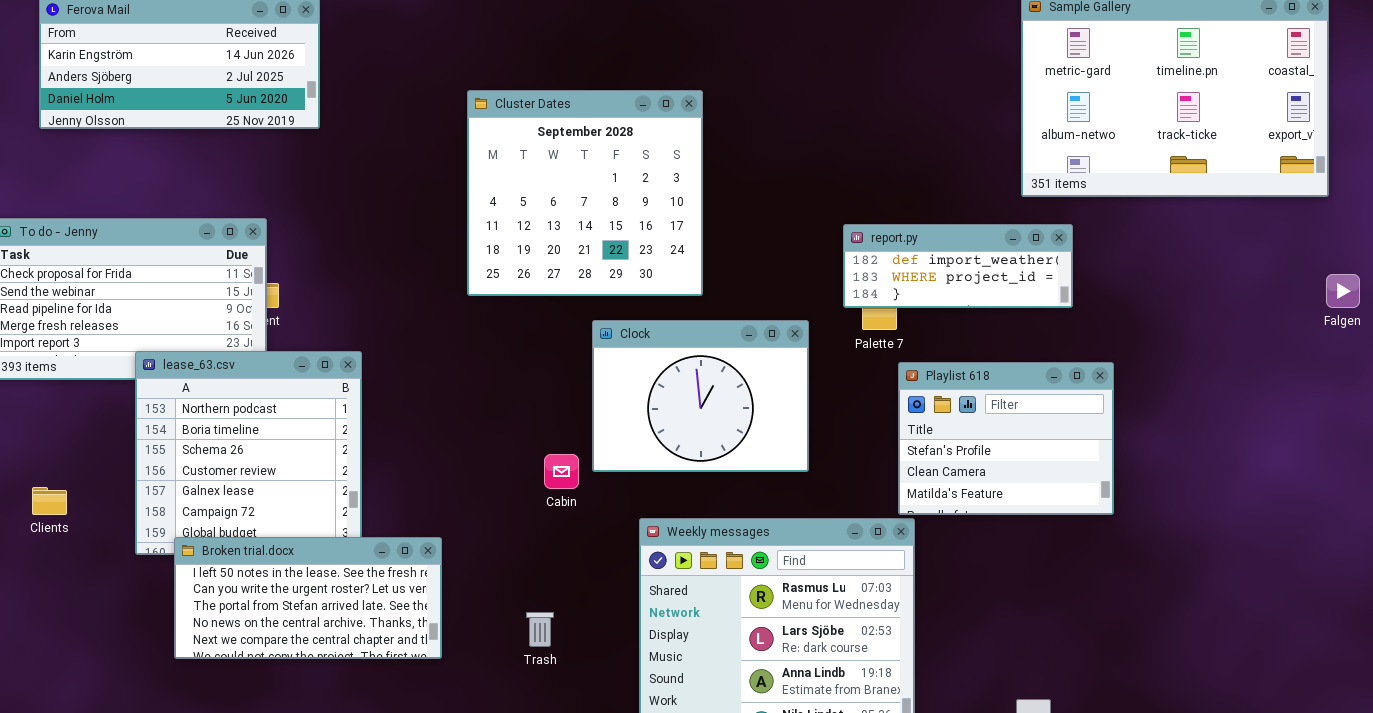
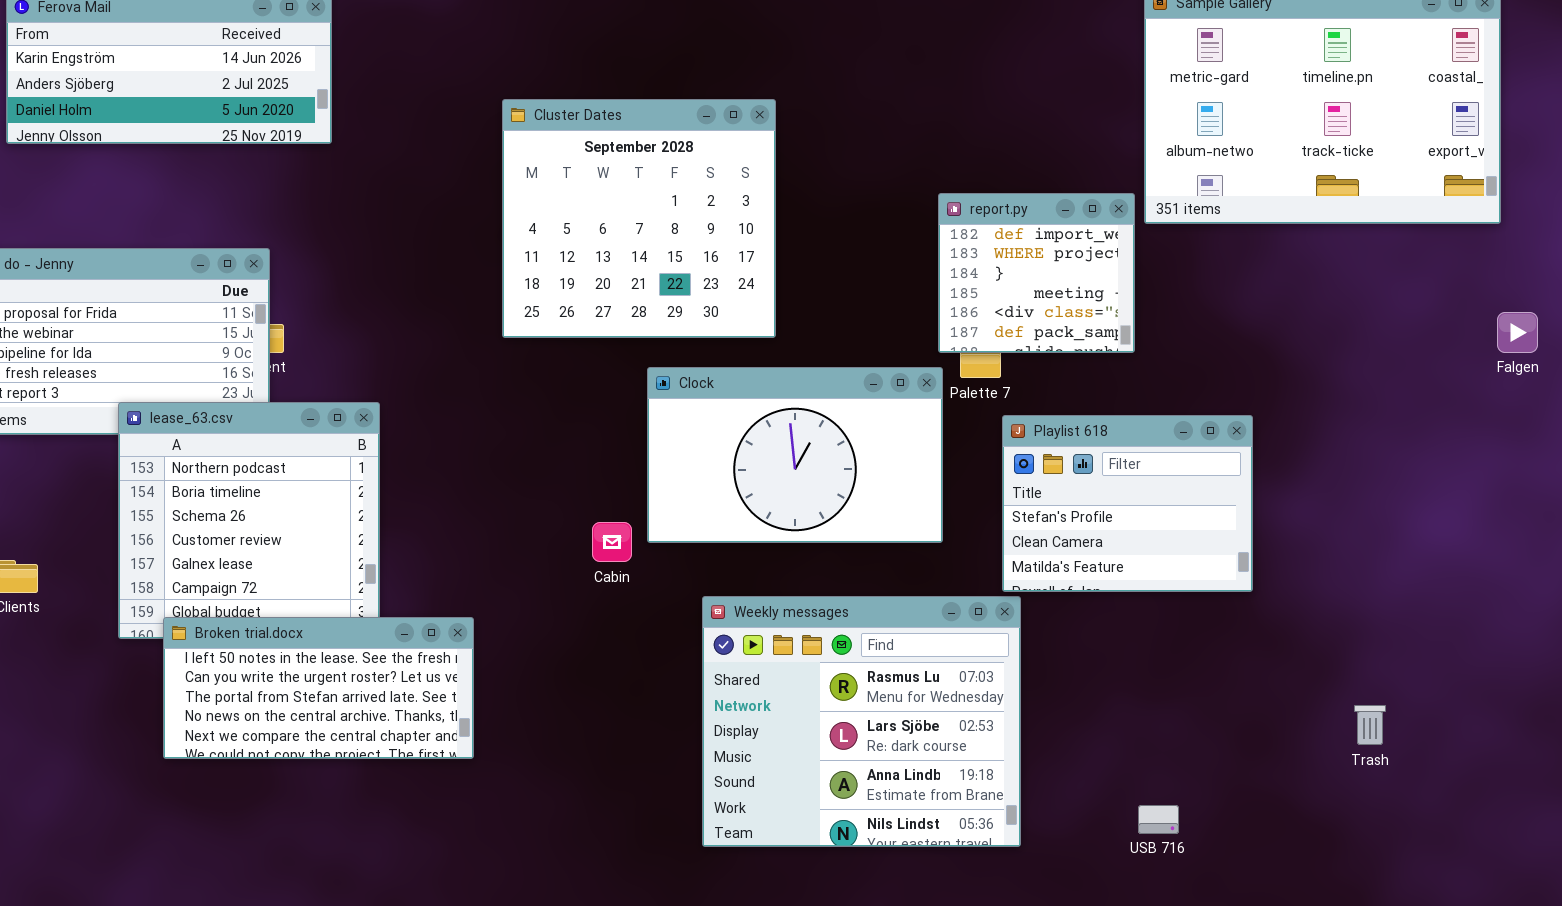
report.py: [843,224,1073,308] -> [938,193,1135,353], resized
Clock: [592,320,809,472] -> [647,367,943,543], resized
Trash: [526,612,554,647] -> [1354,705,1386,745], moved

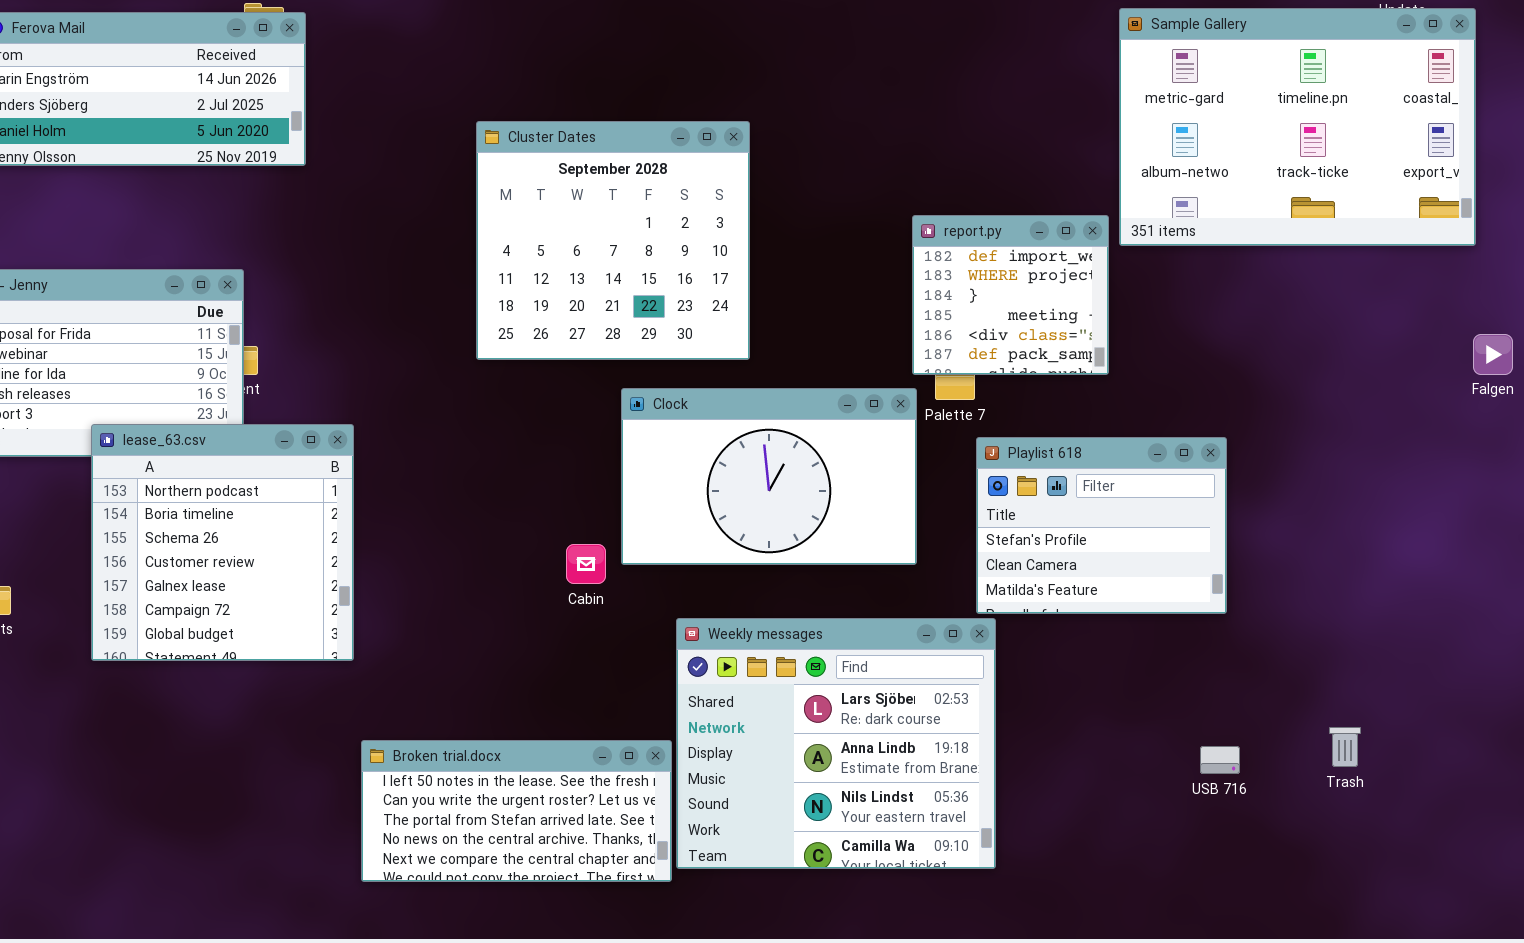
Weekly messages: [702,596,1021,847] -> [676,618,996,869], scrolled down 1 row
Broken trial.docx: [163,617,474,759] -> [361,740,672,882], moved
USB 716: [1138,805,1179,834] -> [1200,746,1240,774], moved

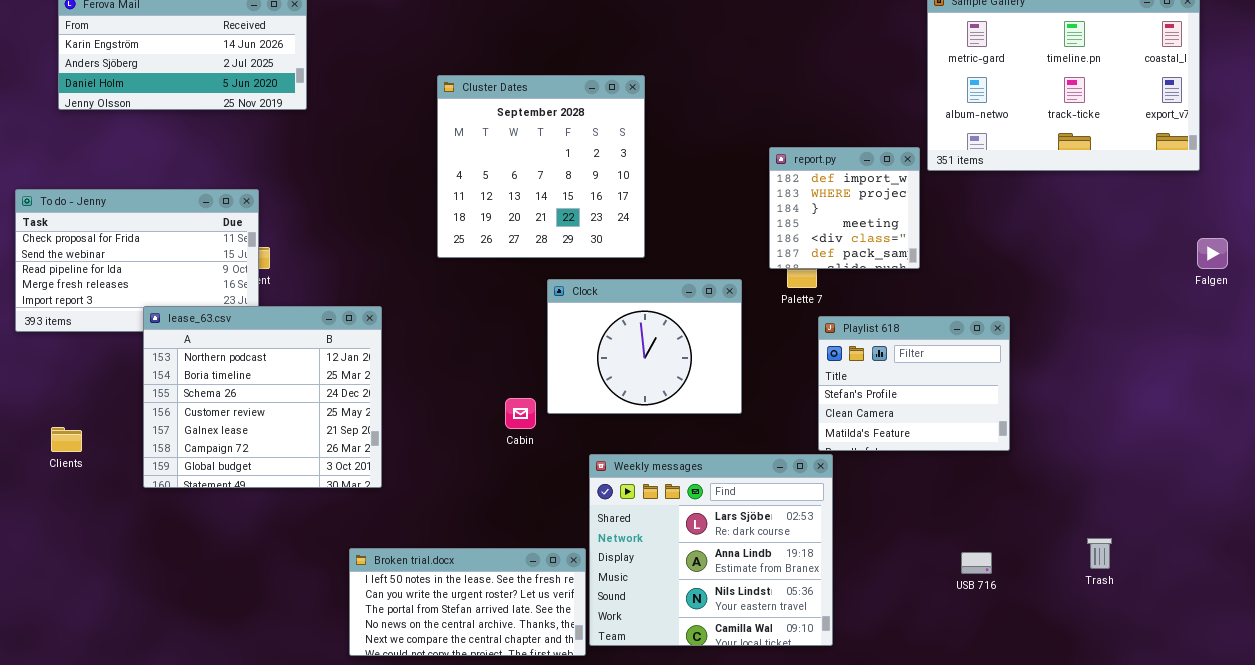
Clock: [621,388,917,565] -> [547,279,742,414], resized
lease_63.csv: [91,424,354,661] -> [143,306,382,488], resized
USB 716: [1200,746,1240,774] -> [961,552,992,574], moved

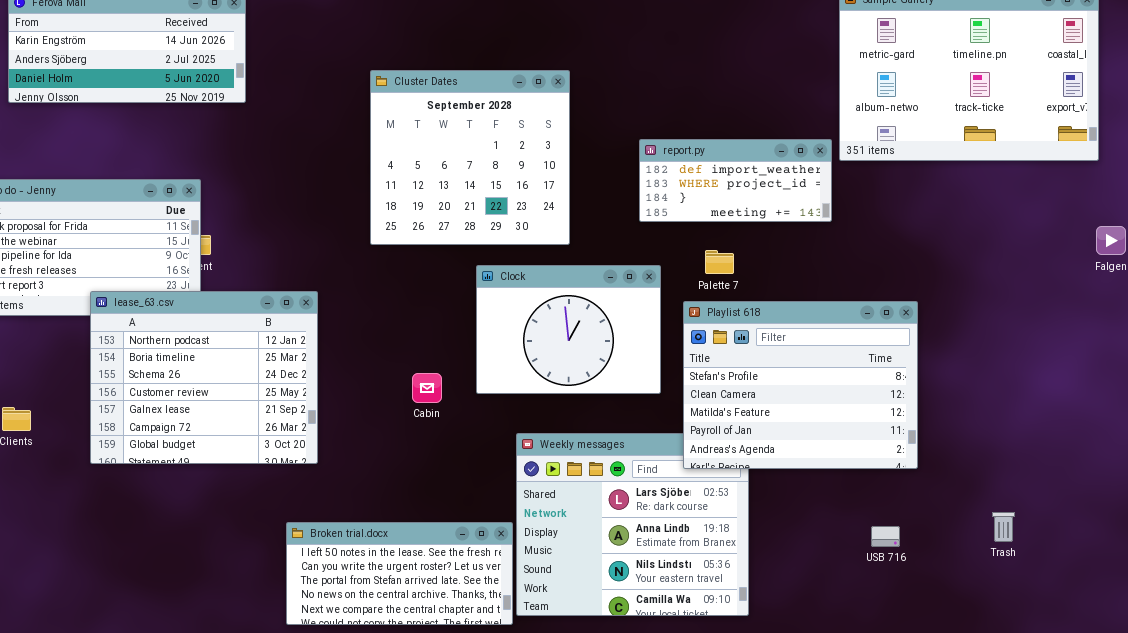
report.py: [769,147,920,269] -> [639,139,832,222], resized
Playlist 618: [818,316,1010,451] -> [683,301,918,469], resized
Cabin: [505,398,536,429] -> [412,373,442,403], moved

